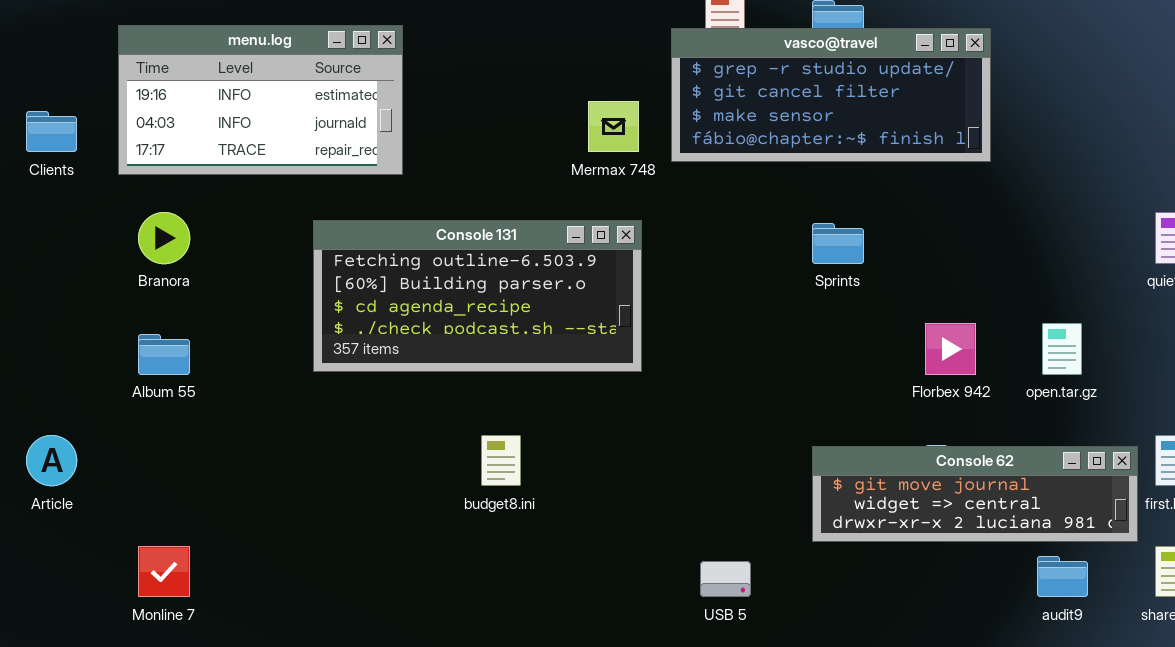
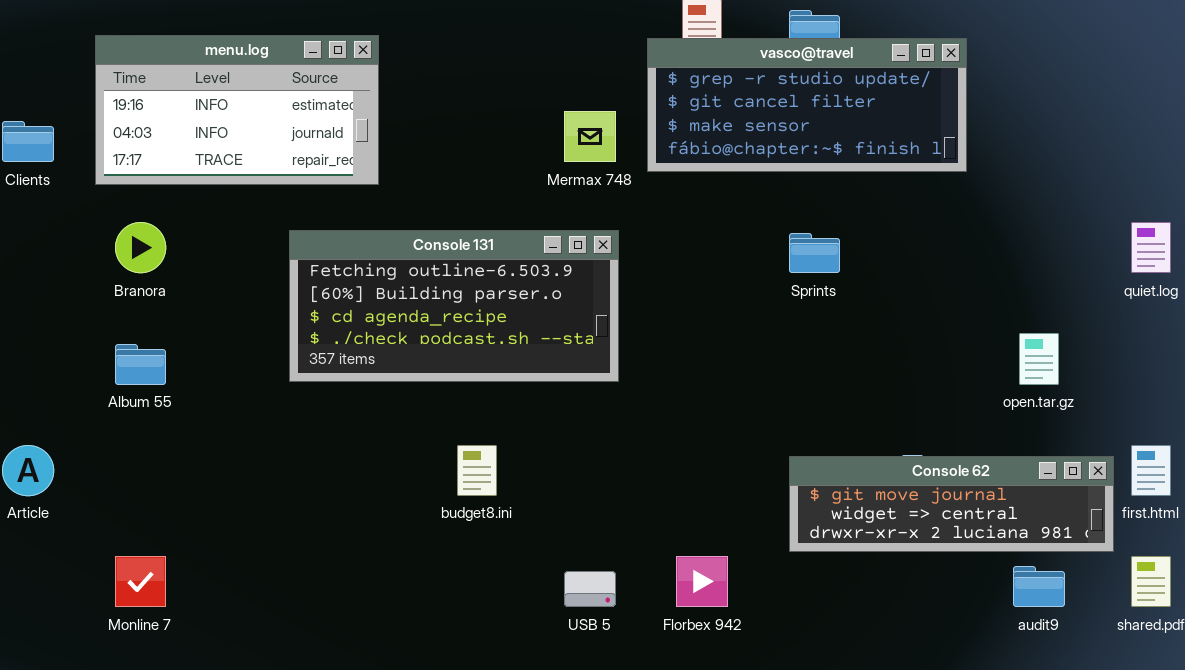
Florbex 942: [925,323,976,375] -> [676,556,728,607], moved
USB 5: [700,561,751,597] -> [564,571,616,607], moved

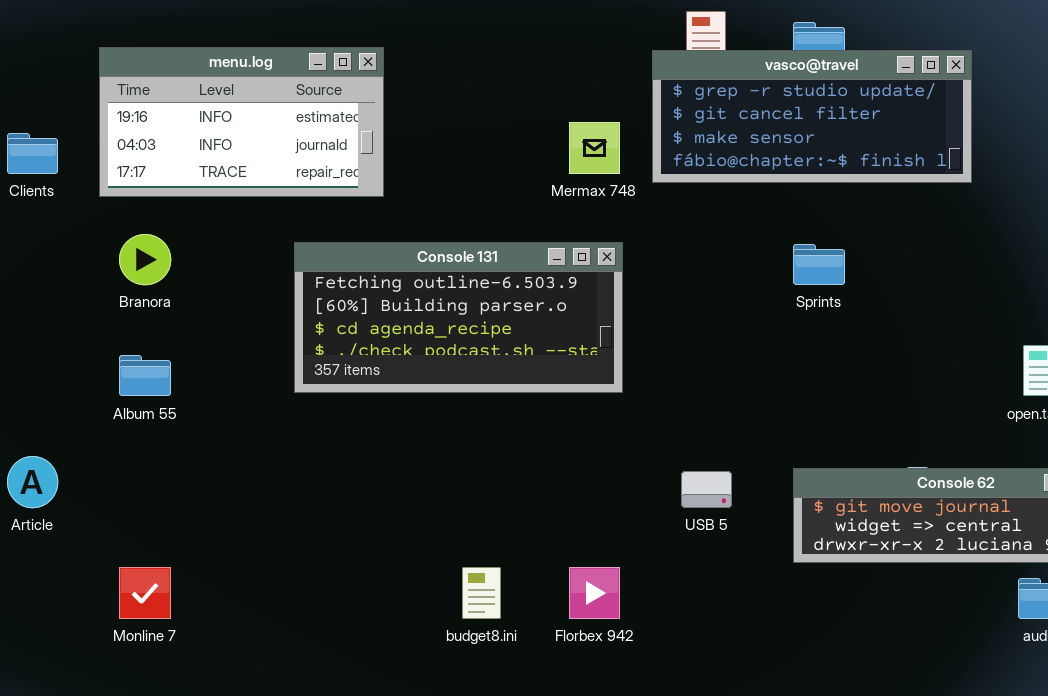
budget8.ini: [457,445,497,496] -> [462,567,501,619], moved
Florbex 942: [676,556,728,607] -> [569,567,620,619], moved
USB 5: [564,571,616,607] -> [681,471,732,508], moved

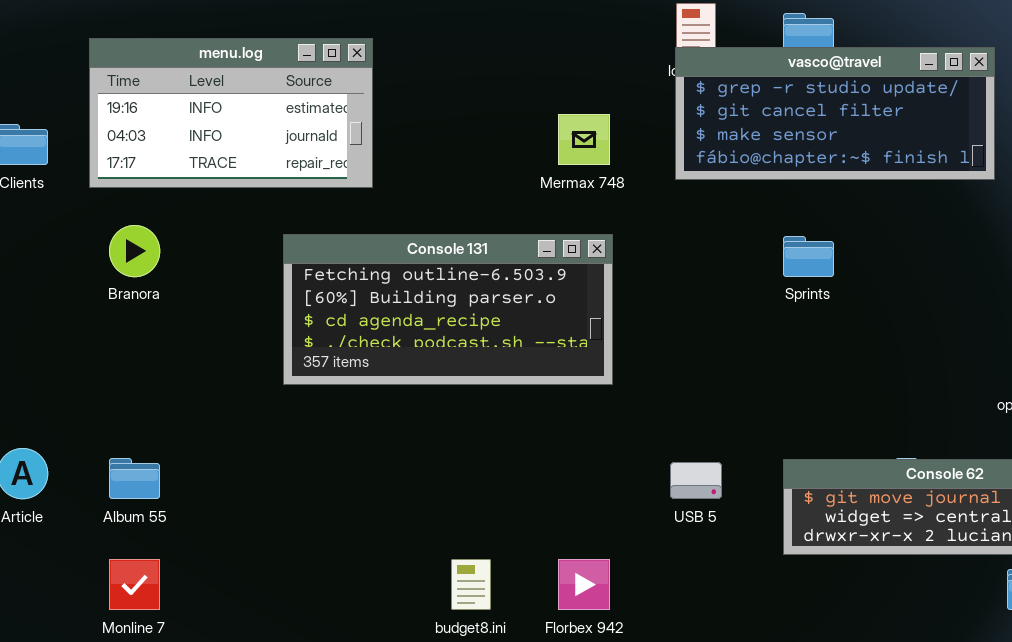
vasco@travel: [652,50,972,183] -> [675,47,995,180], moved
Album 55: [119,355,171,396] -> [109,458,160,499], moved

